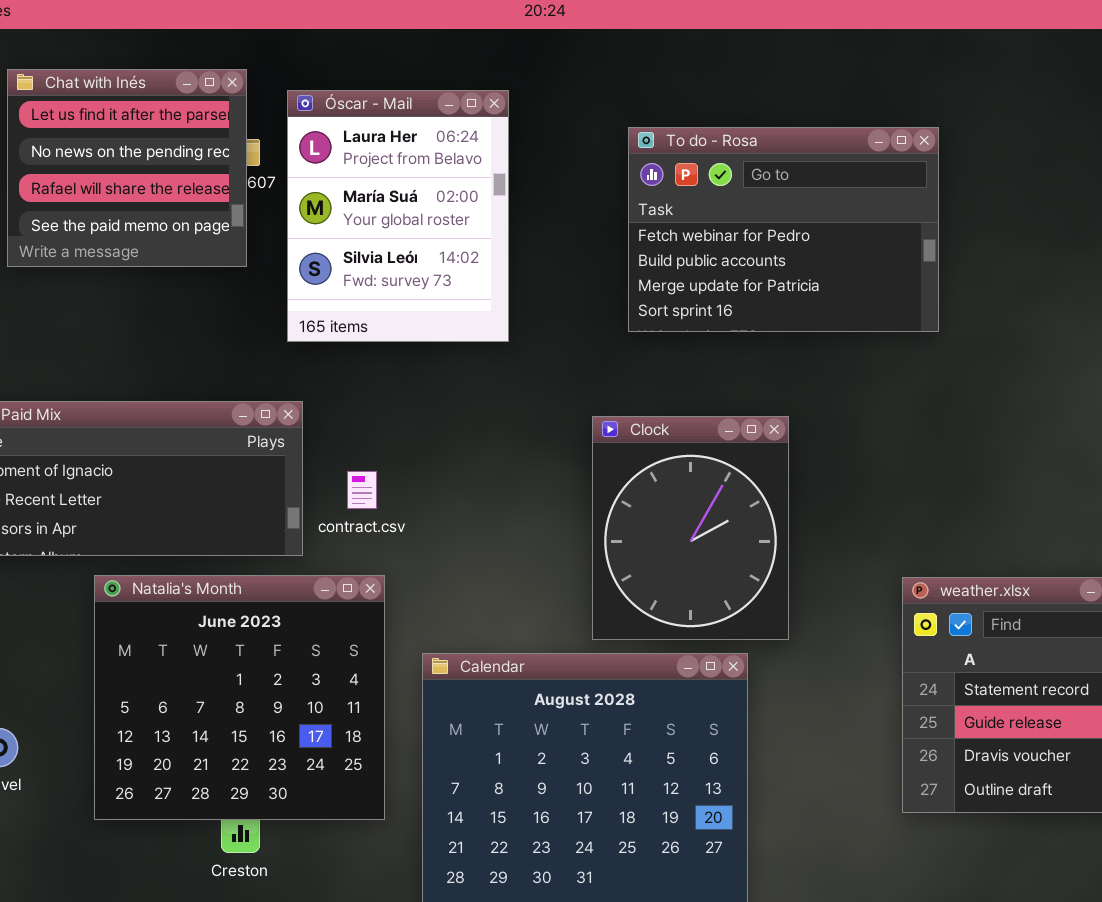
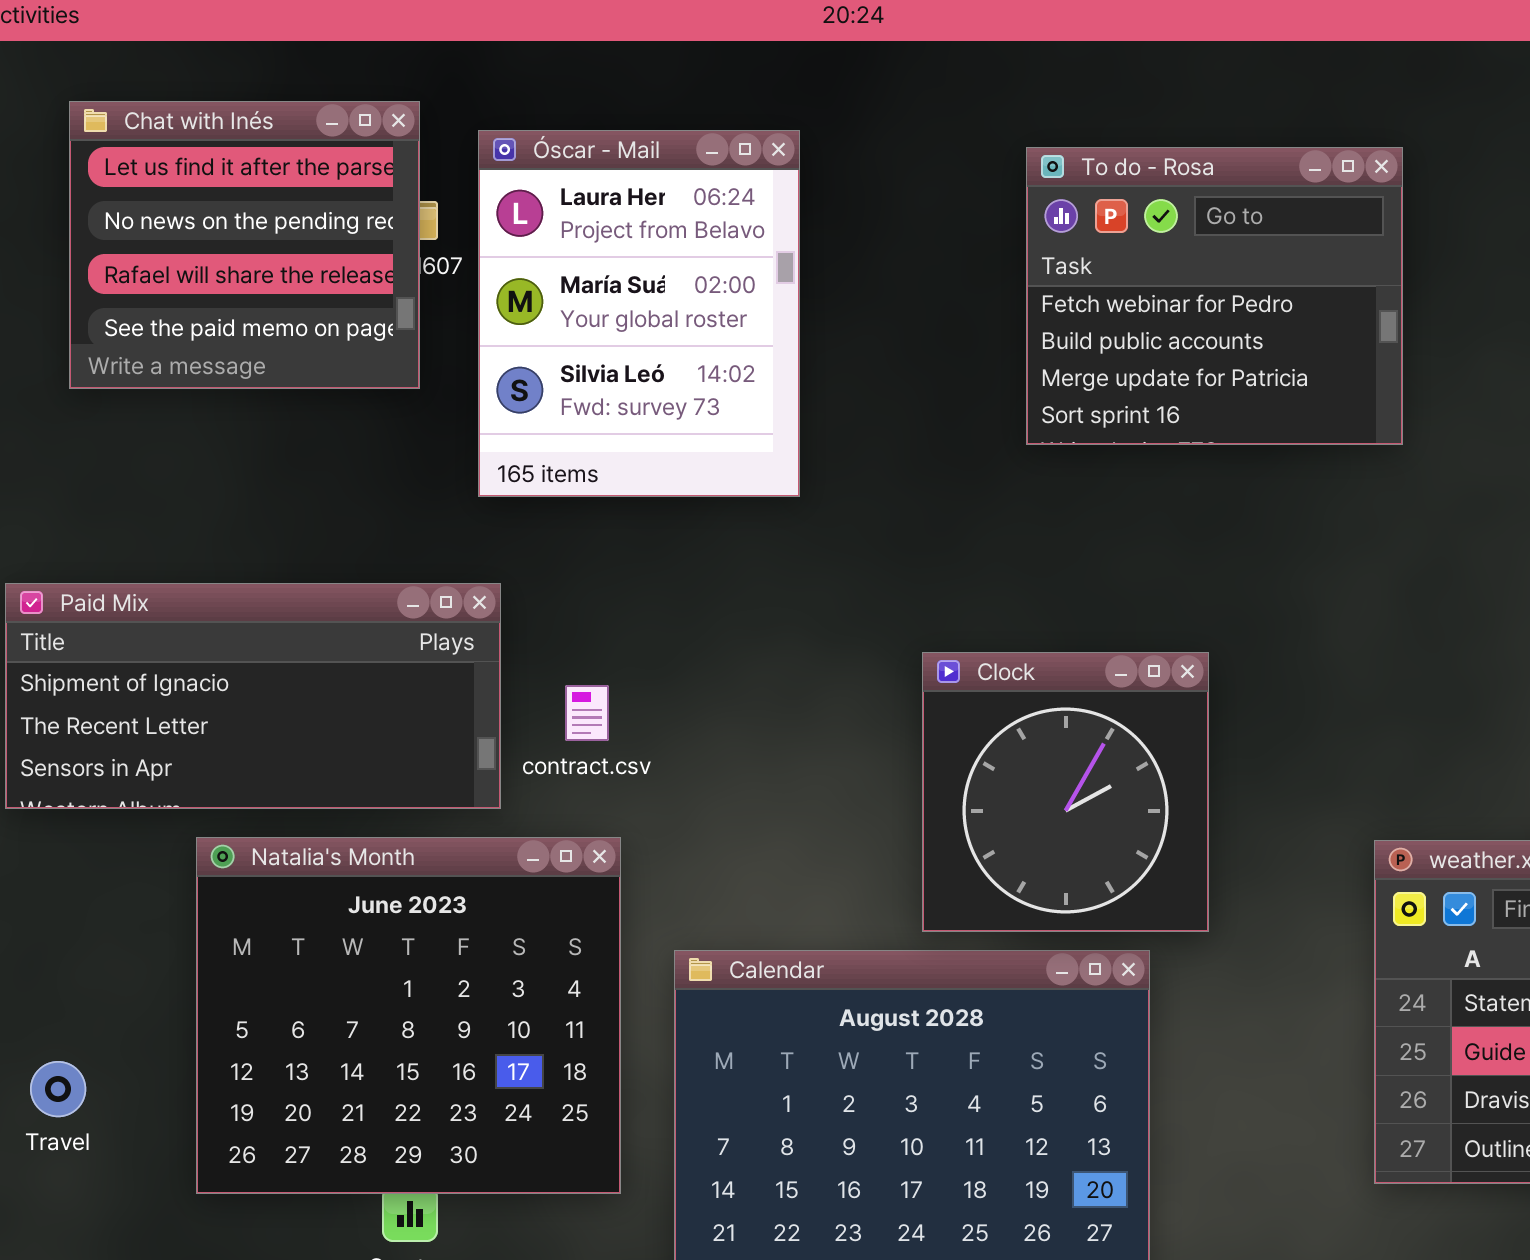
To do - Rosa: [628,127,939,332] -> [1026,147,1403,445], moved, resized
Clock: [592,416,789,640] -> [922,652,1209,932], resized

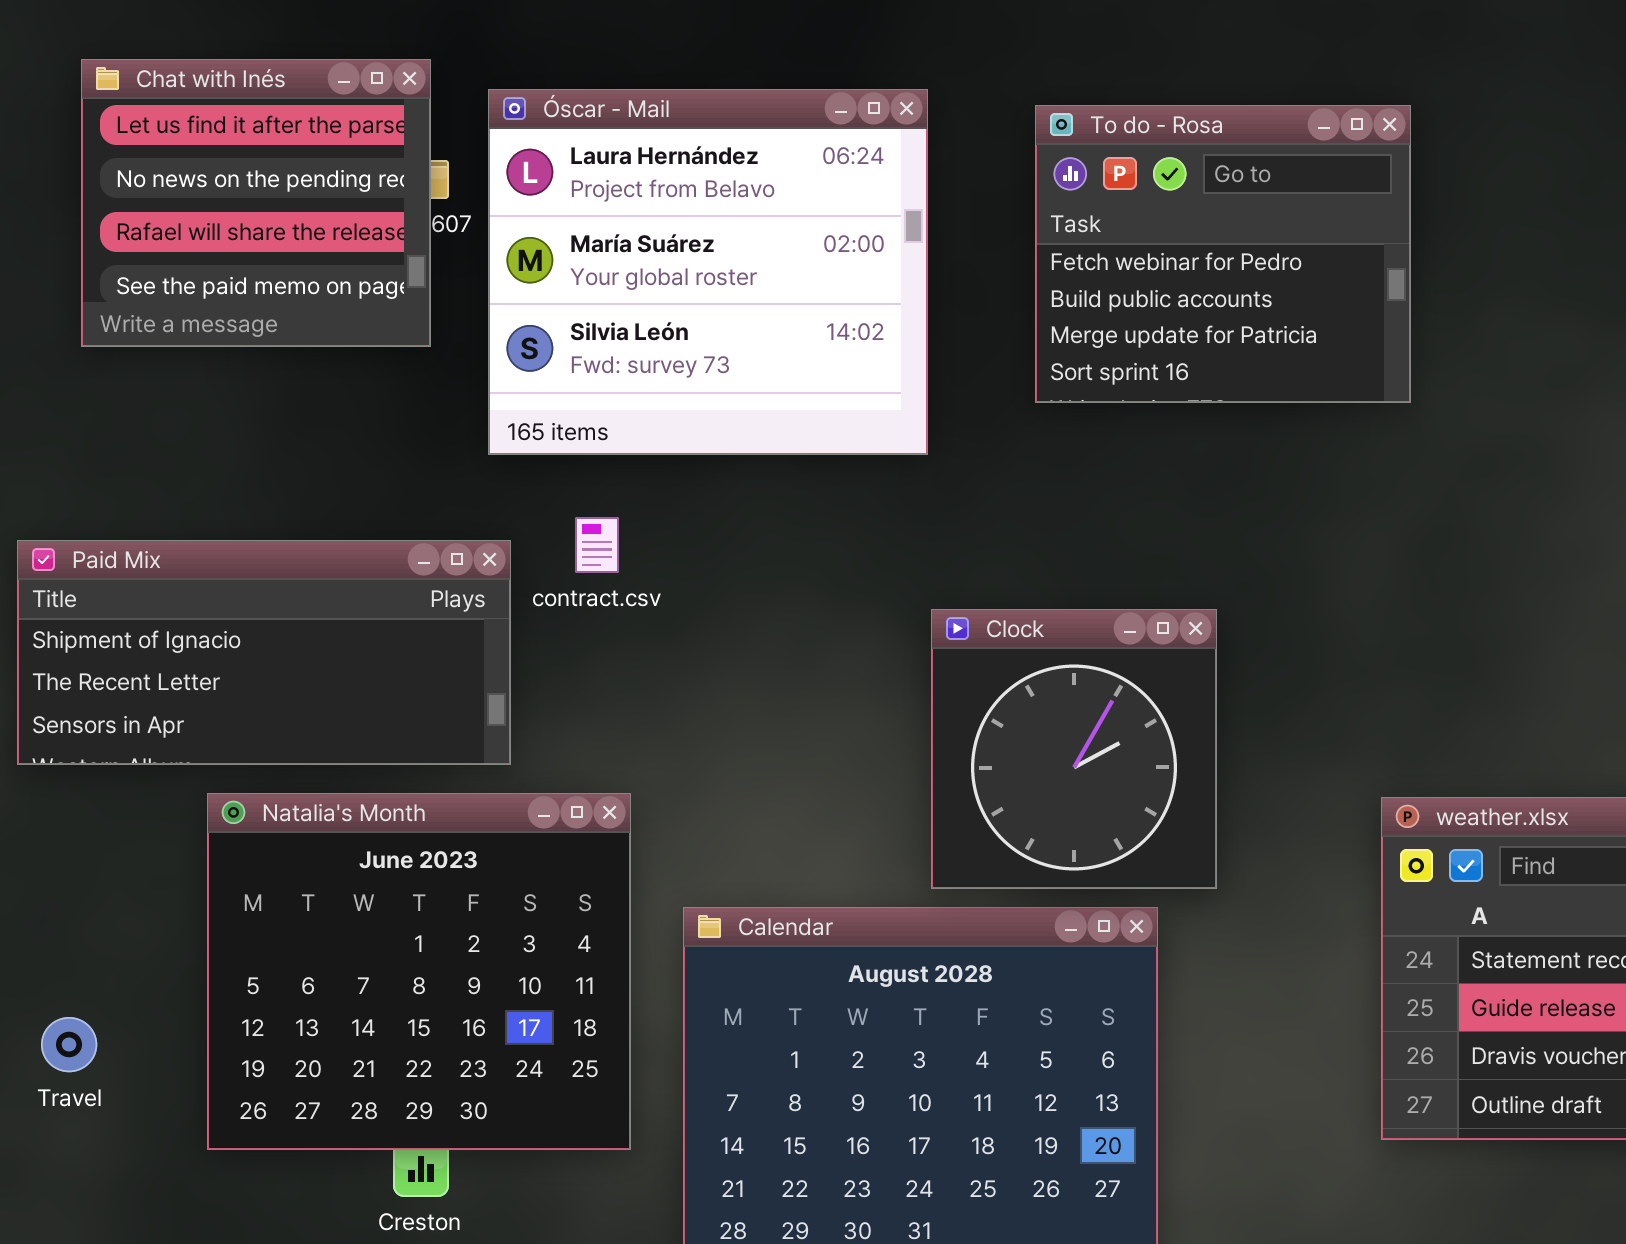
Óscar - Mail: [478,130,800,497] -> [488,89,928,455], resized
contract.csv: [565,685,609,741] -> [575,517,619,573], moved

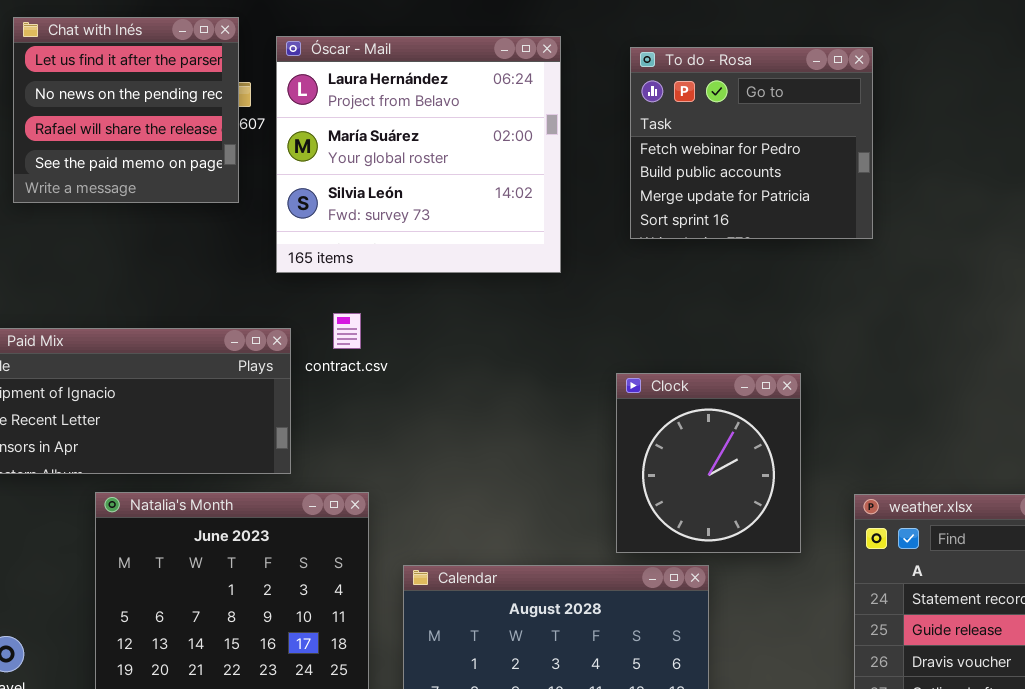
Clock: [931,609,1217,889] -> [616,373,801,553], moved

